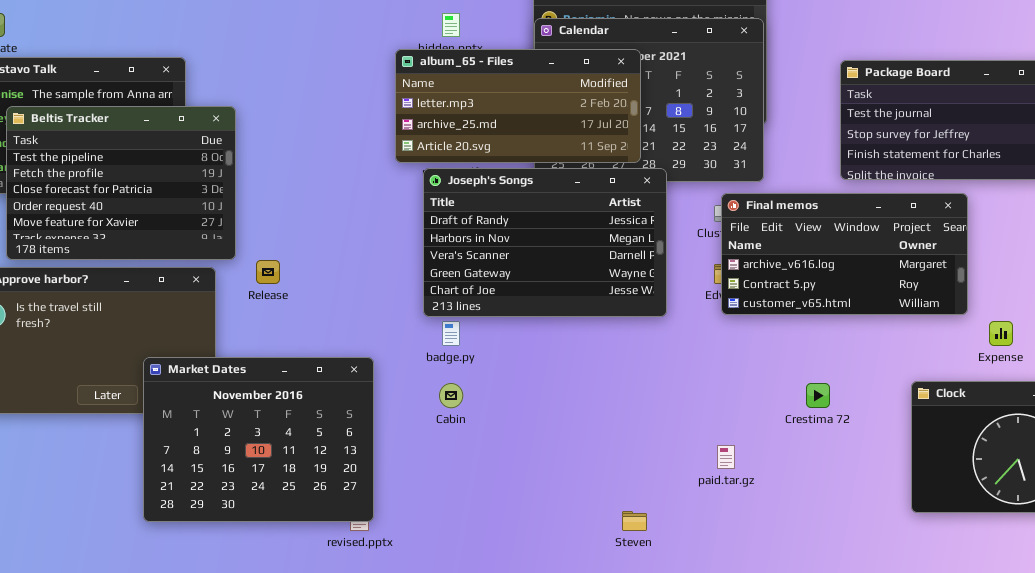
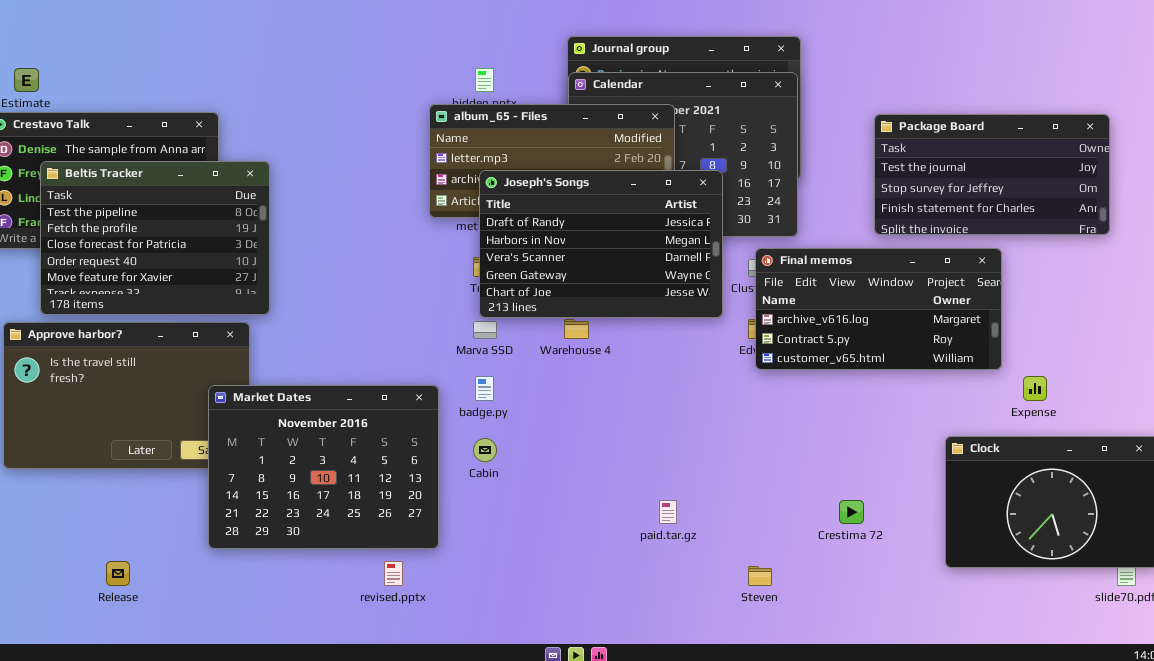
Joseph's Songs: [423,168,667,317] -> [479,170,723,318], moved
Release: [256,260,280,284] -> [106,561,130,586], moved
Market Dates: [143,357,374,522] -> [208,385,439,549], moved
Crestima 72: [806,383,830,408] -> [839,500,864,524], moved
paid.tar.gz: [717,445,735,469] -> [659,500,677,524], moved
Steven: [622,511,647,531] -> [748,566,772,586], moved

